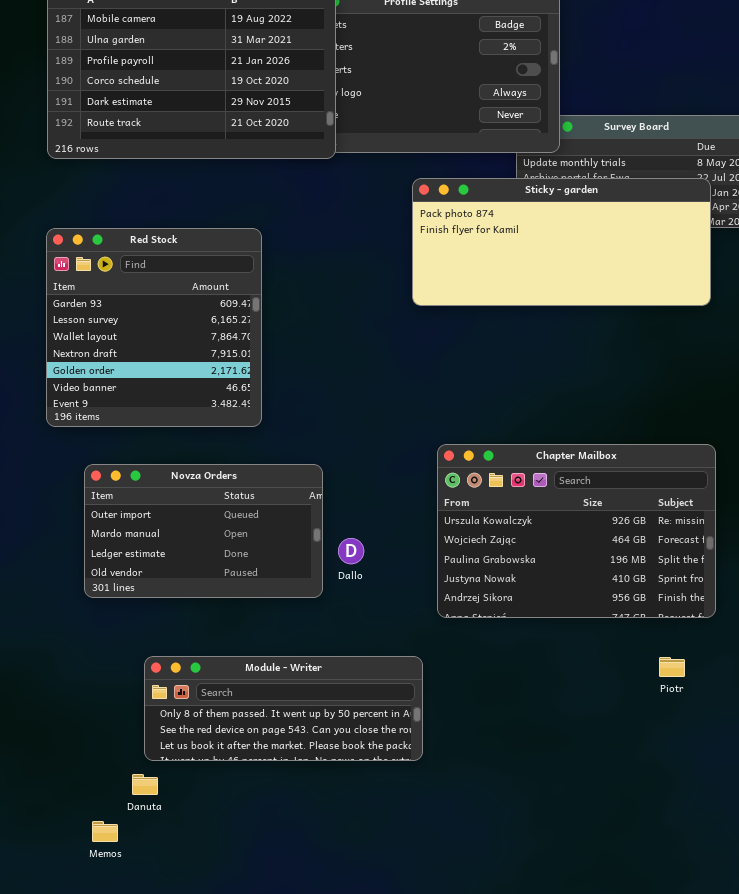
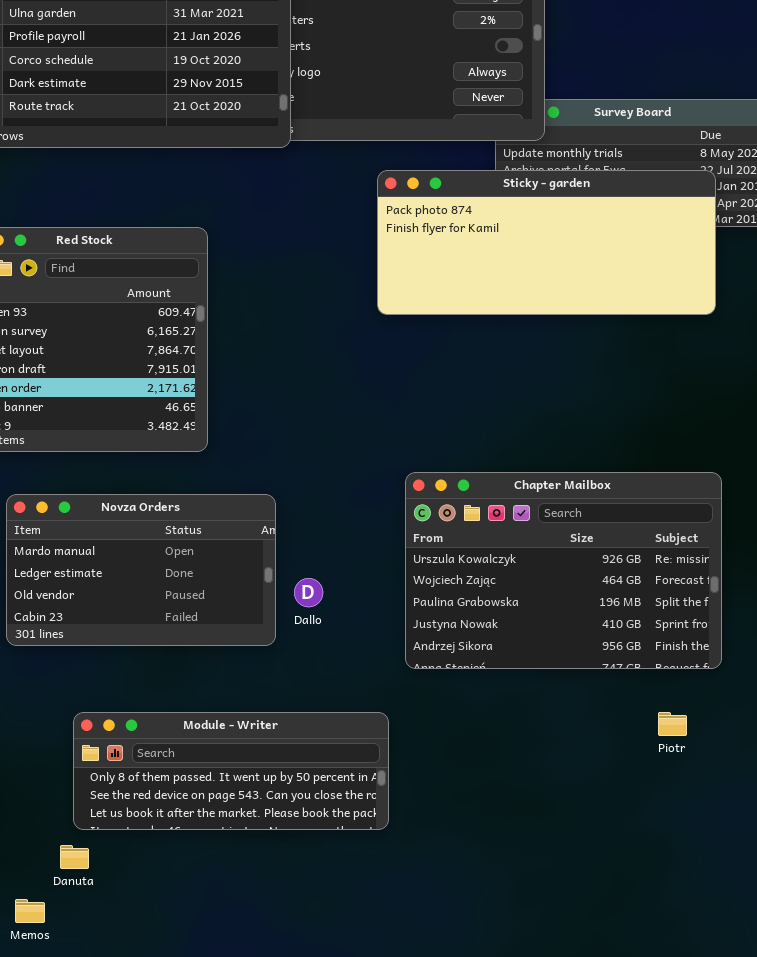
Novza Orders: [84,464,323,598] -> [6,494,276,646], scrolled down 1 row

